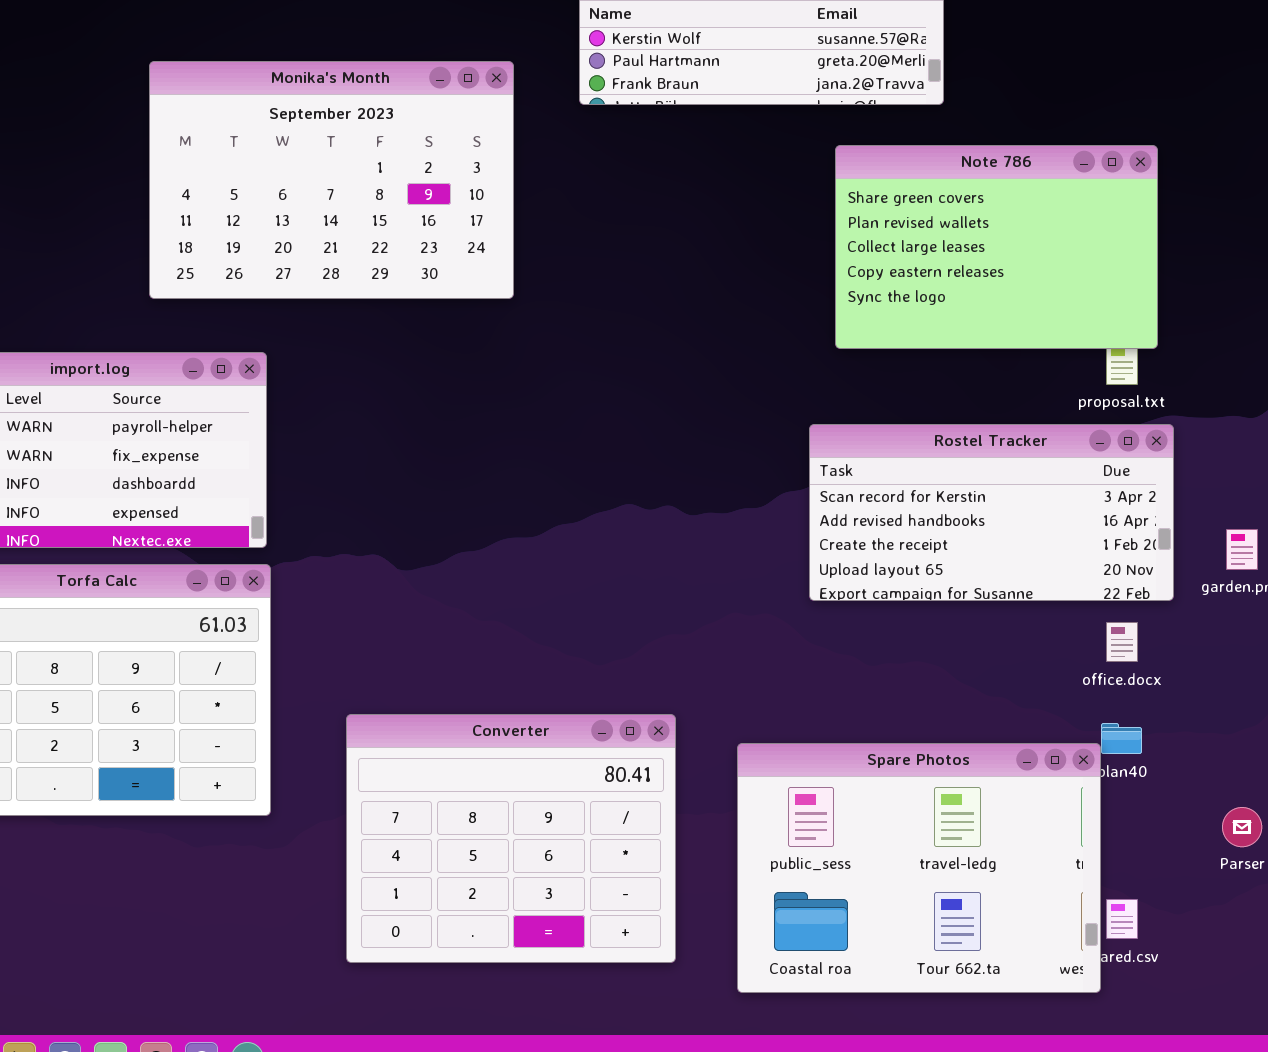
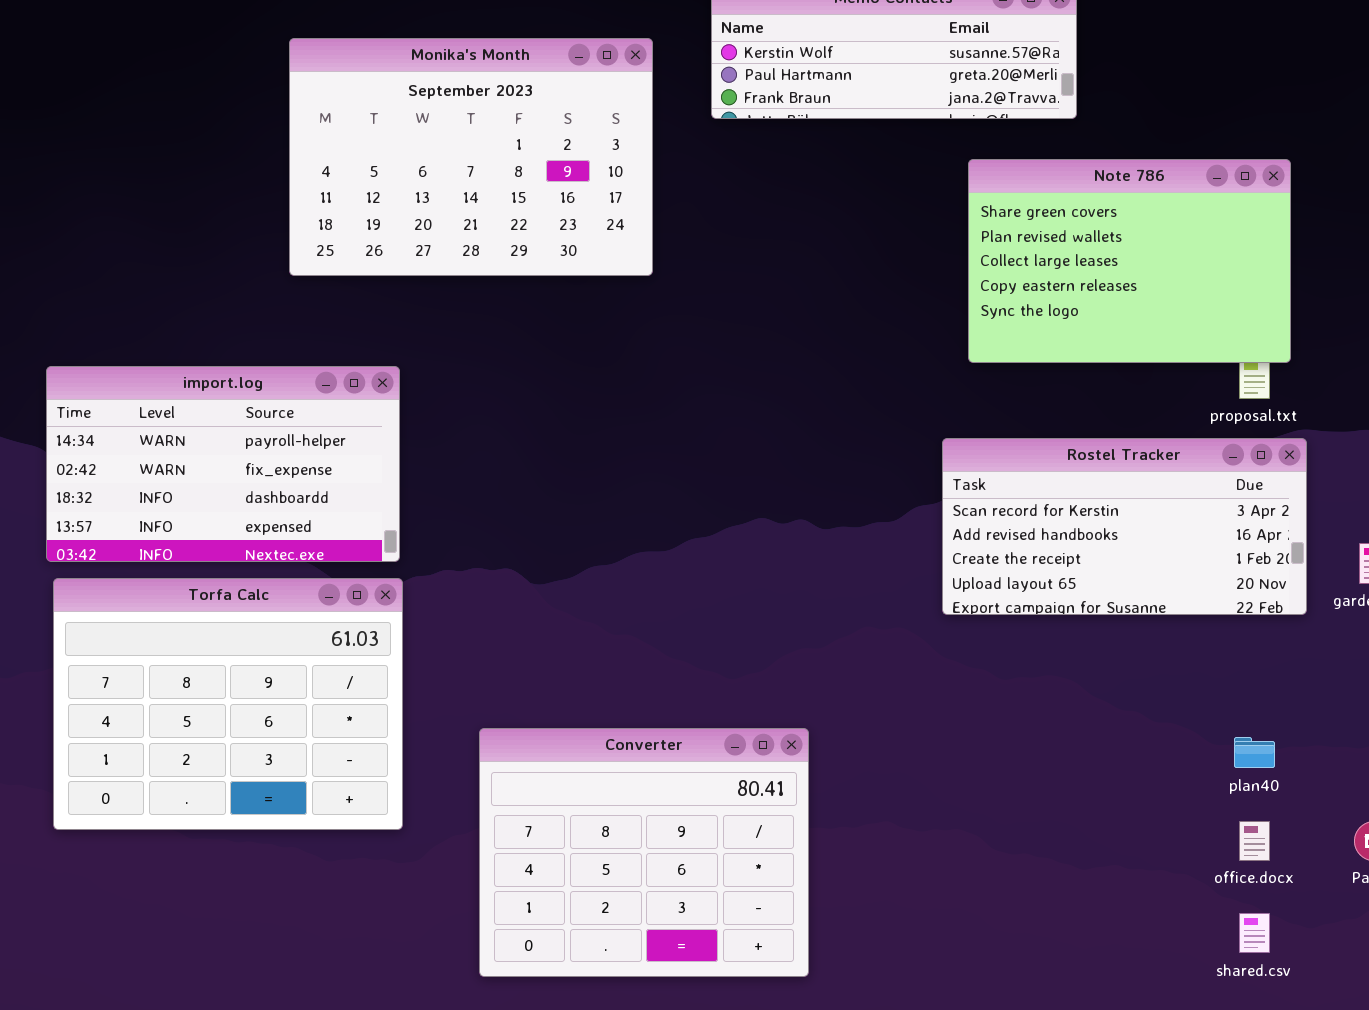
Monika's Month: [149,61,514,299] -> [289,38,653,276], moved
office.docx: [1106,622,1138,662] -> [1239,821,1270,861], moved
Spare Photos: [737,743,1101,993] -> none, closed

